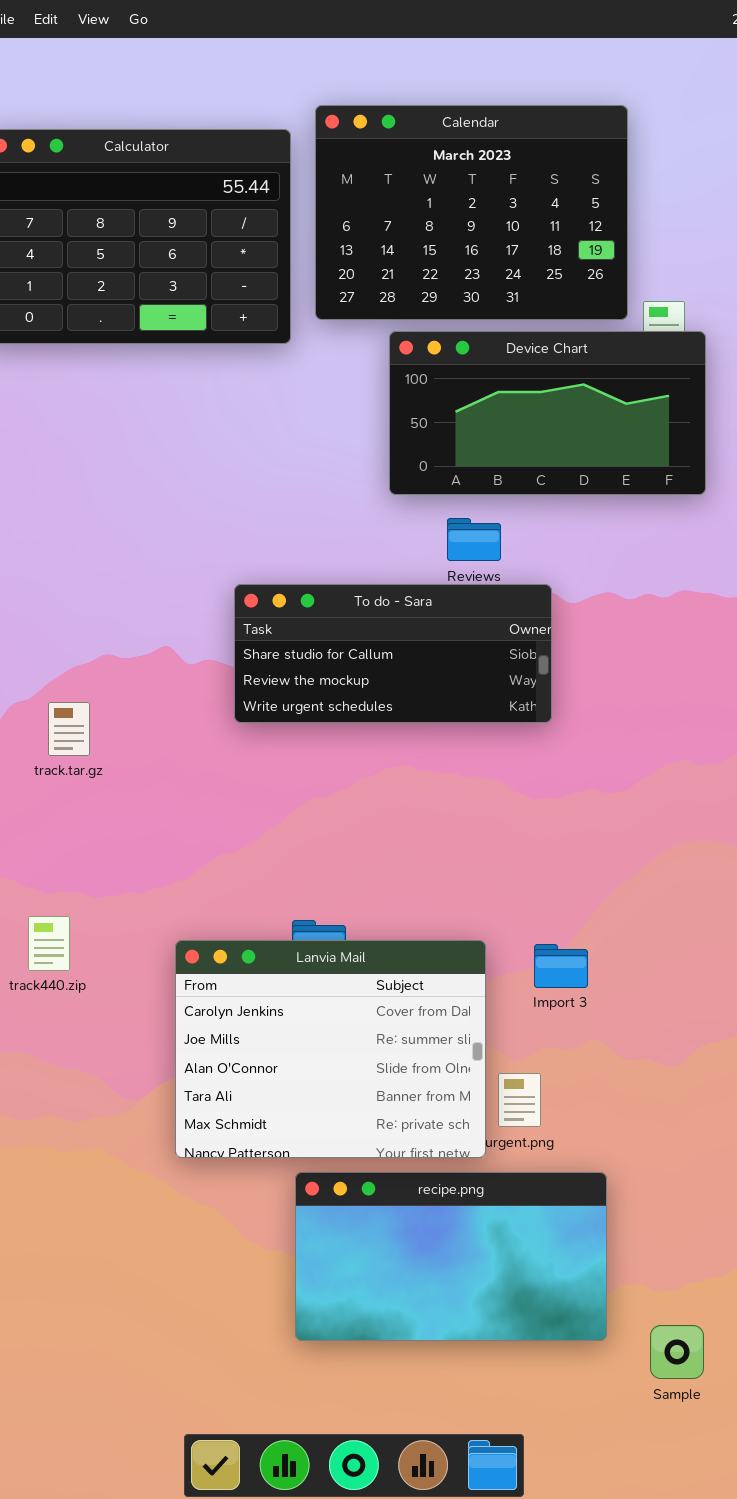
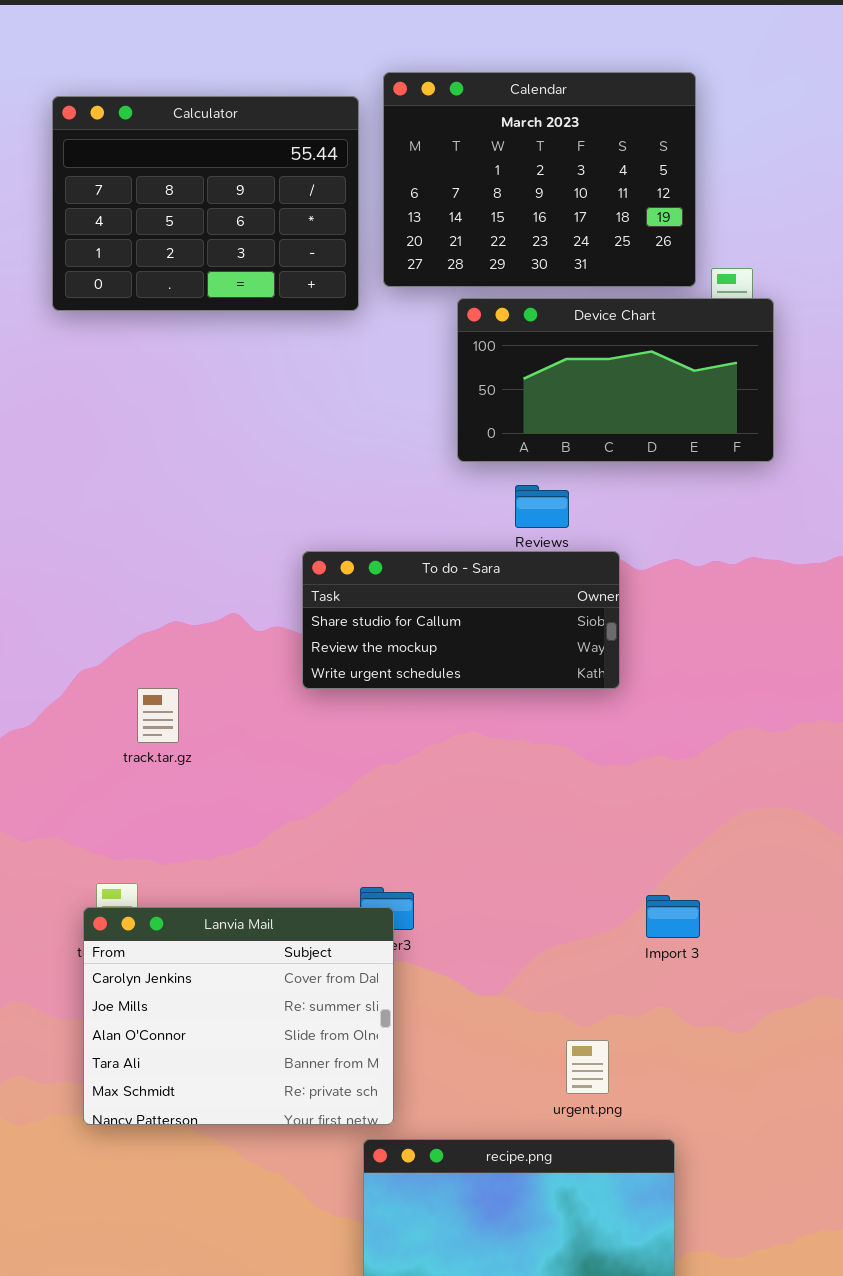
track.tar.gz: [48,702,90,756] -> [137,688,179,743], moved
Lanvia Mail: [175,940,486,1158] -> [83,907,394,1125], moved
Import 3: [534,944,588,988] -> [646,895,700,938], moved

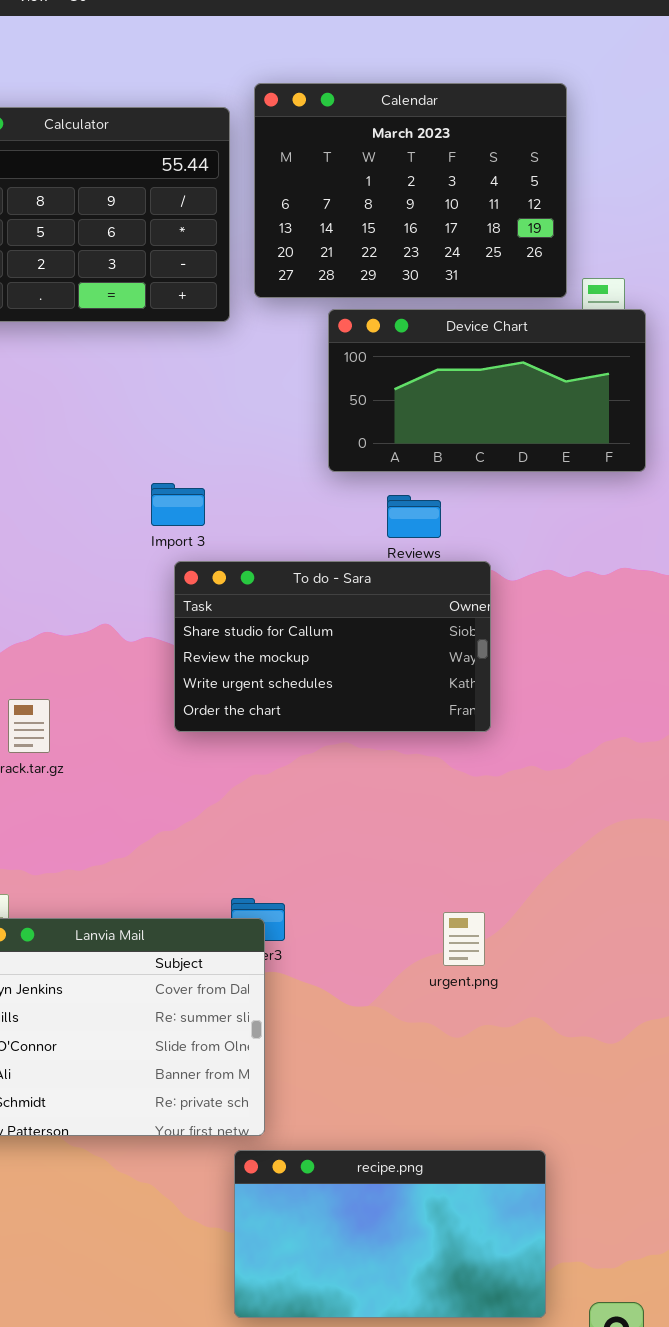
To do - Sara: [302,551,620,689] -> [174,561,491,732], resized
Import 3: [646,895,700,938] -> [151,483,205,526], moved
urgent.png: [566,1040,609,1094] -> [443,912,485,966], moved

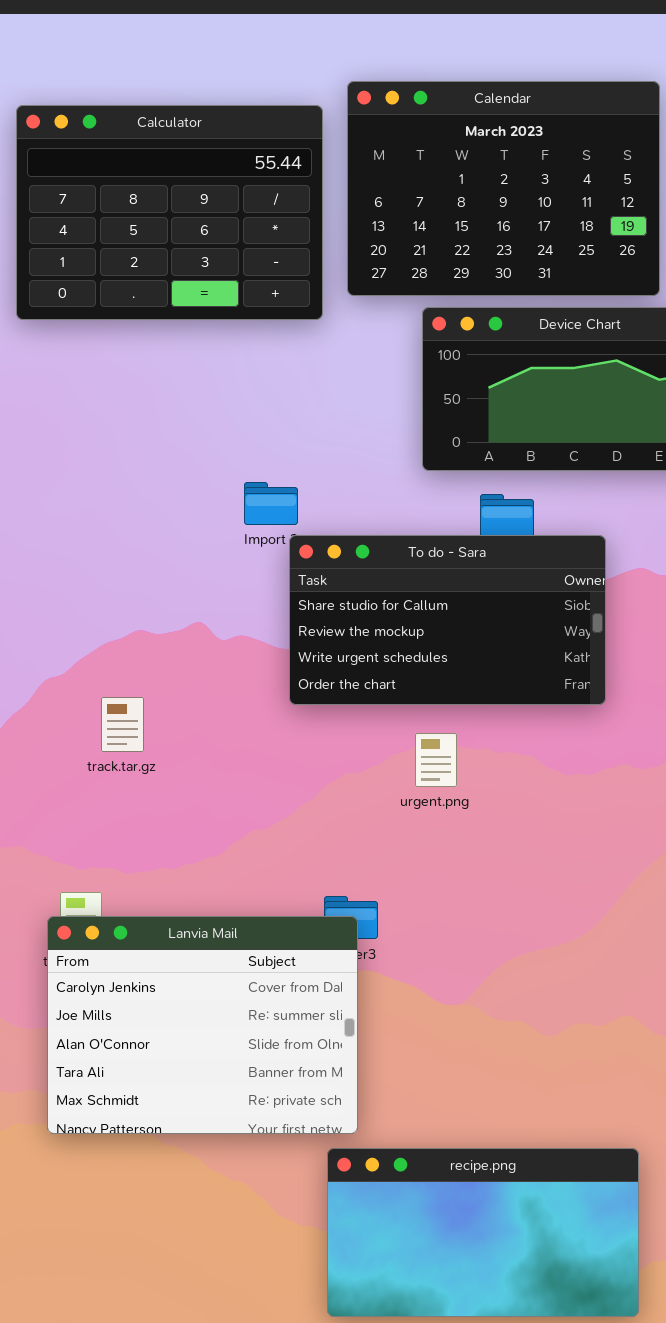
To do - Sara: [174,561,491,732] -> [289,535,606,705], moved
urgent.png: [443,912,485,966] -> [415,733,457,787], moved

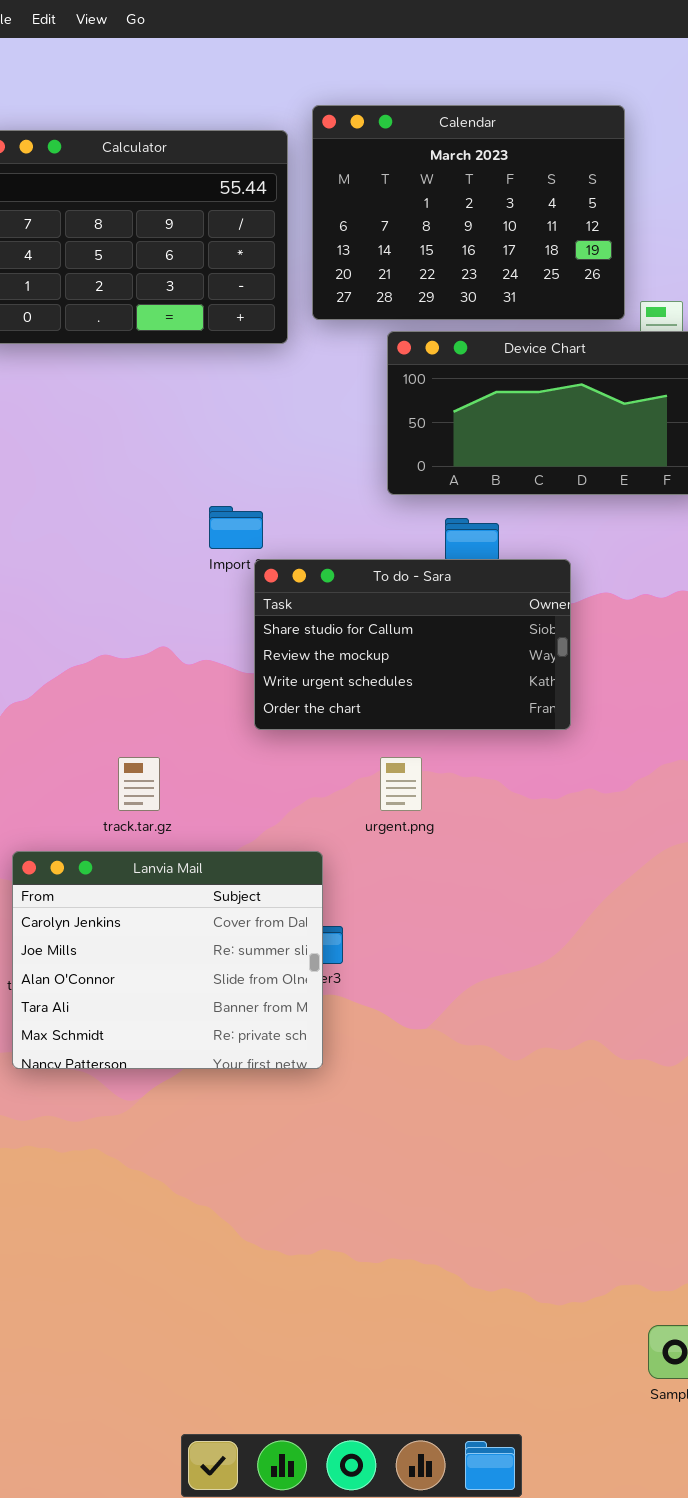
track.tar.gz: [101,697,144,752] -> [118,757,160,811], moved
Lanvia Mail: [47,916,358,1134] -> [12,851,323,1069], moved
recipe.png: [327,1148,639,1317] -> none, closed

